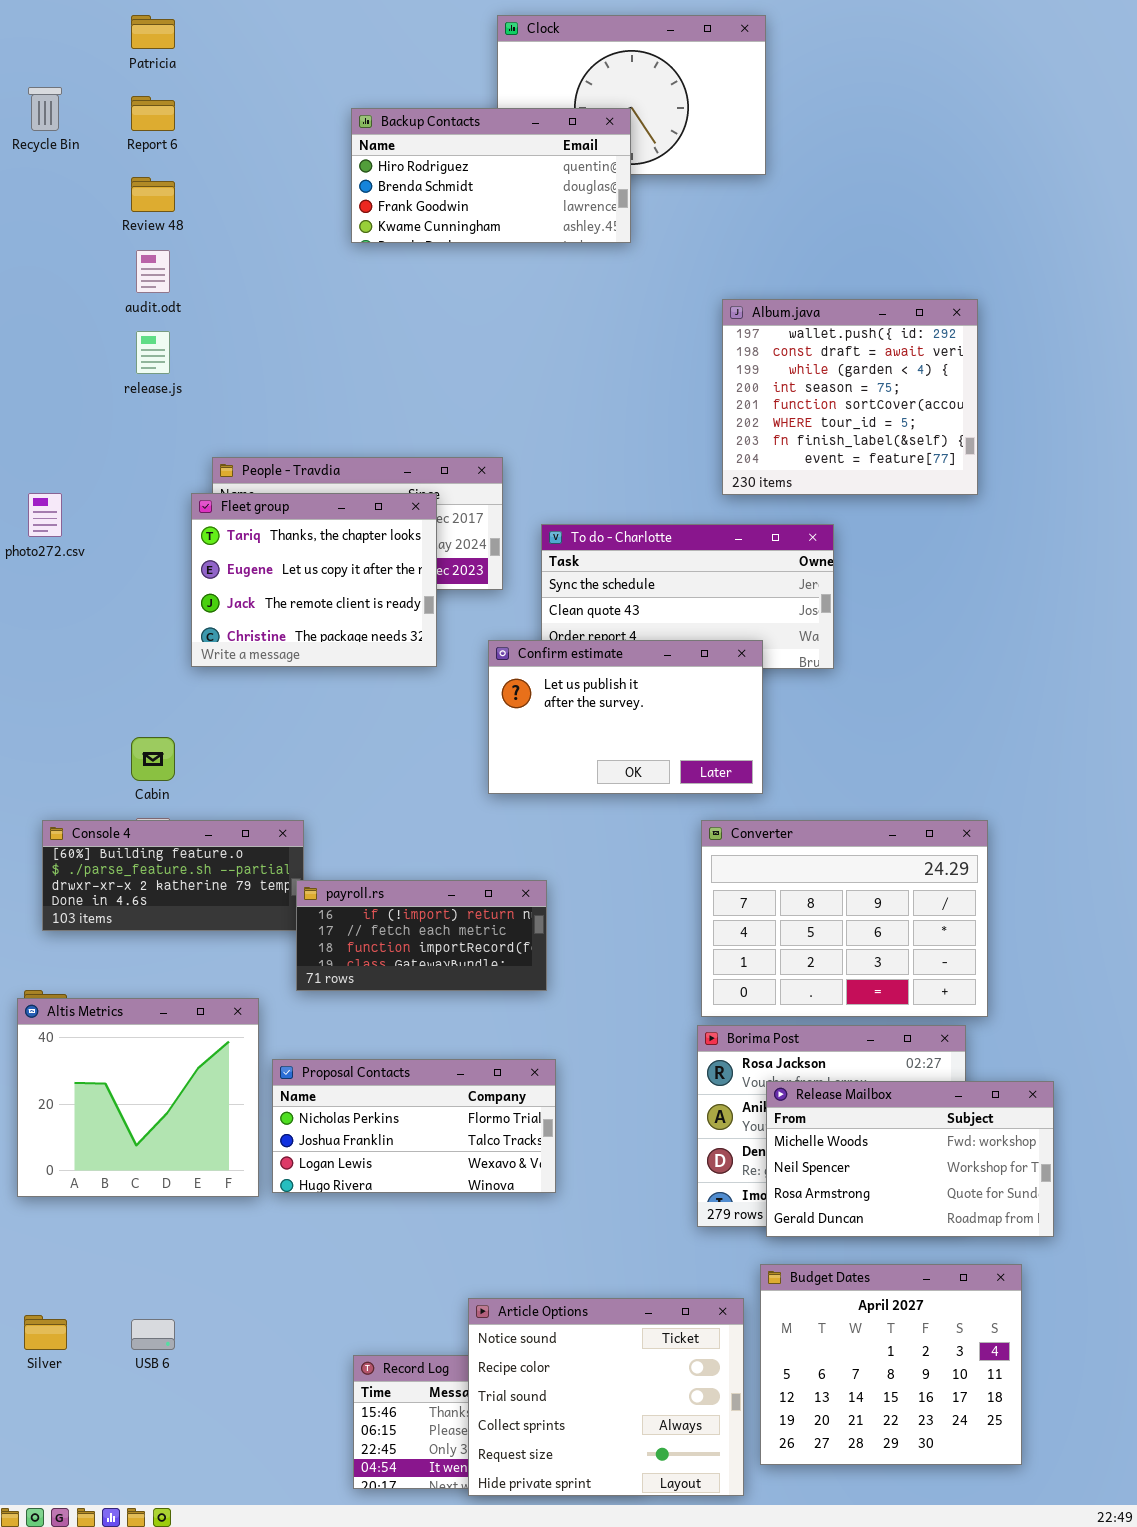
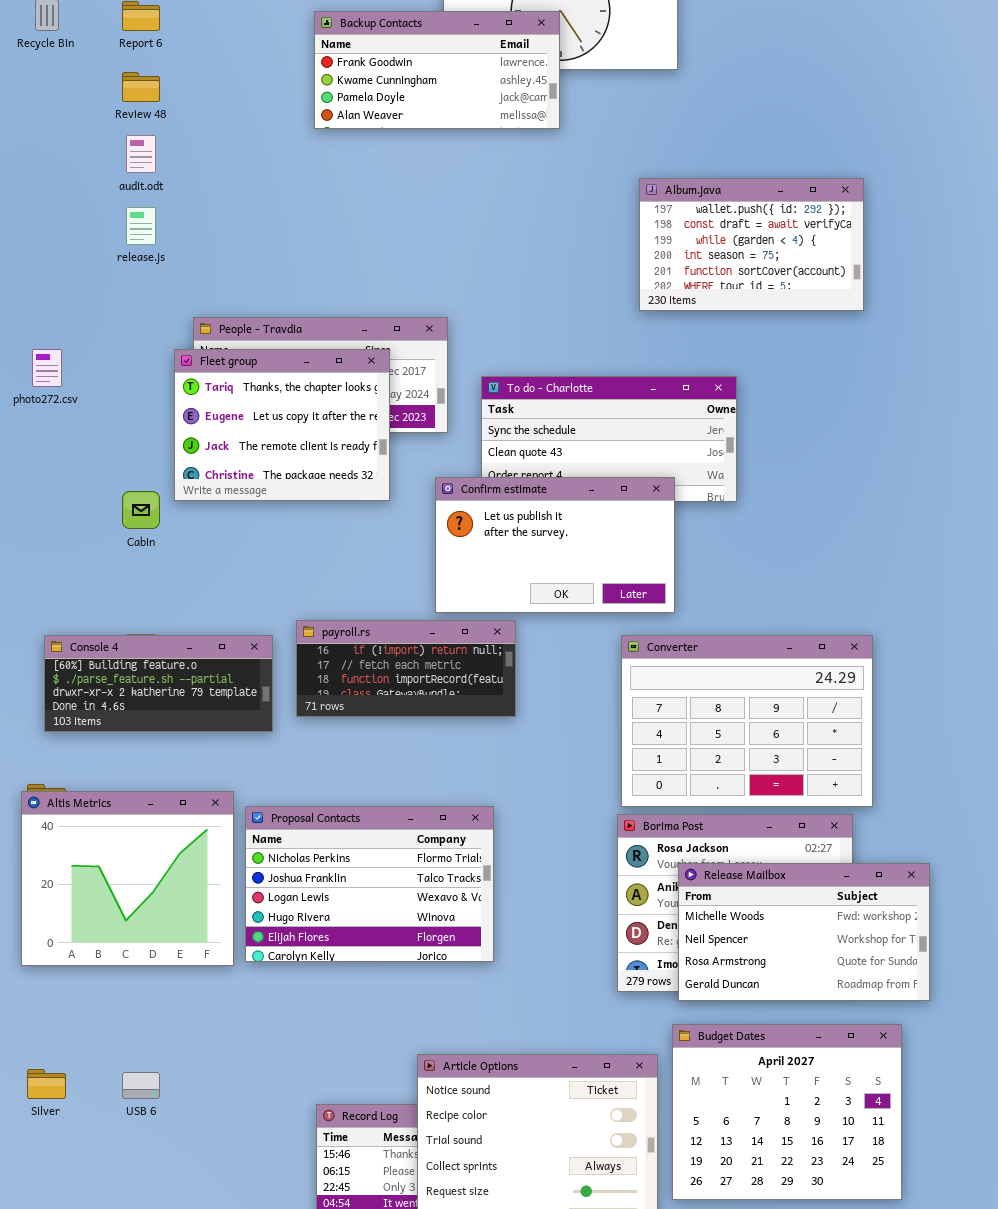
Backup Contacts: [351,108,631,243] -> [314,11,560,129], scrolled down 2 rows
Album.java: [722,299,978,495] -> [639,178,864,311], resized
Cabin: [131,737,175,781] -> [122,491,160,529], moved
payroll.rs: [296,880,547,991] -> [296,620,516,717], moved
Proposal Contacts: [272,1059,556,1193] -> [245,806,494,962], resized

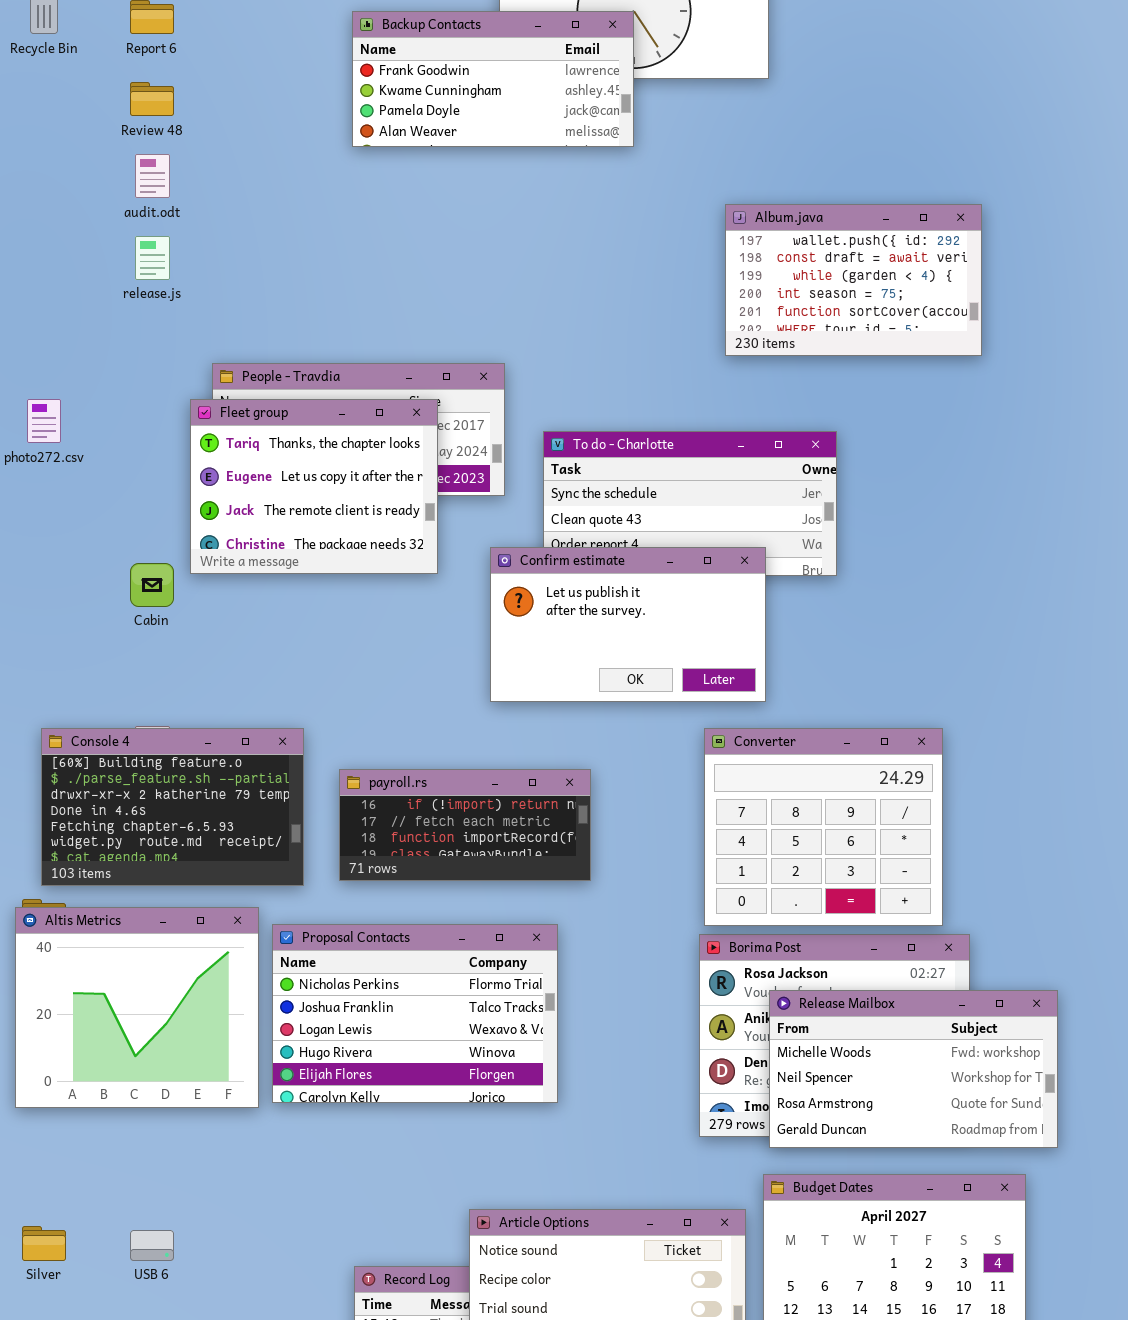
payroll.rs: [296,620,516,717] -> [339,769,591,881], moved
Console 4: [44,635,273,732] -> [41,728,304,886], resized
Converter: [621,635,873,807] -> [704,728,943,926], resized

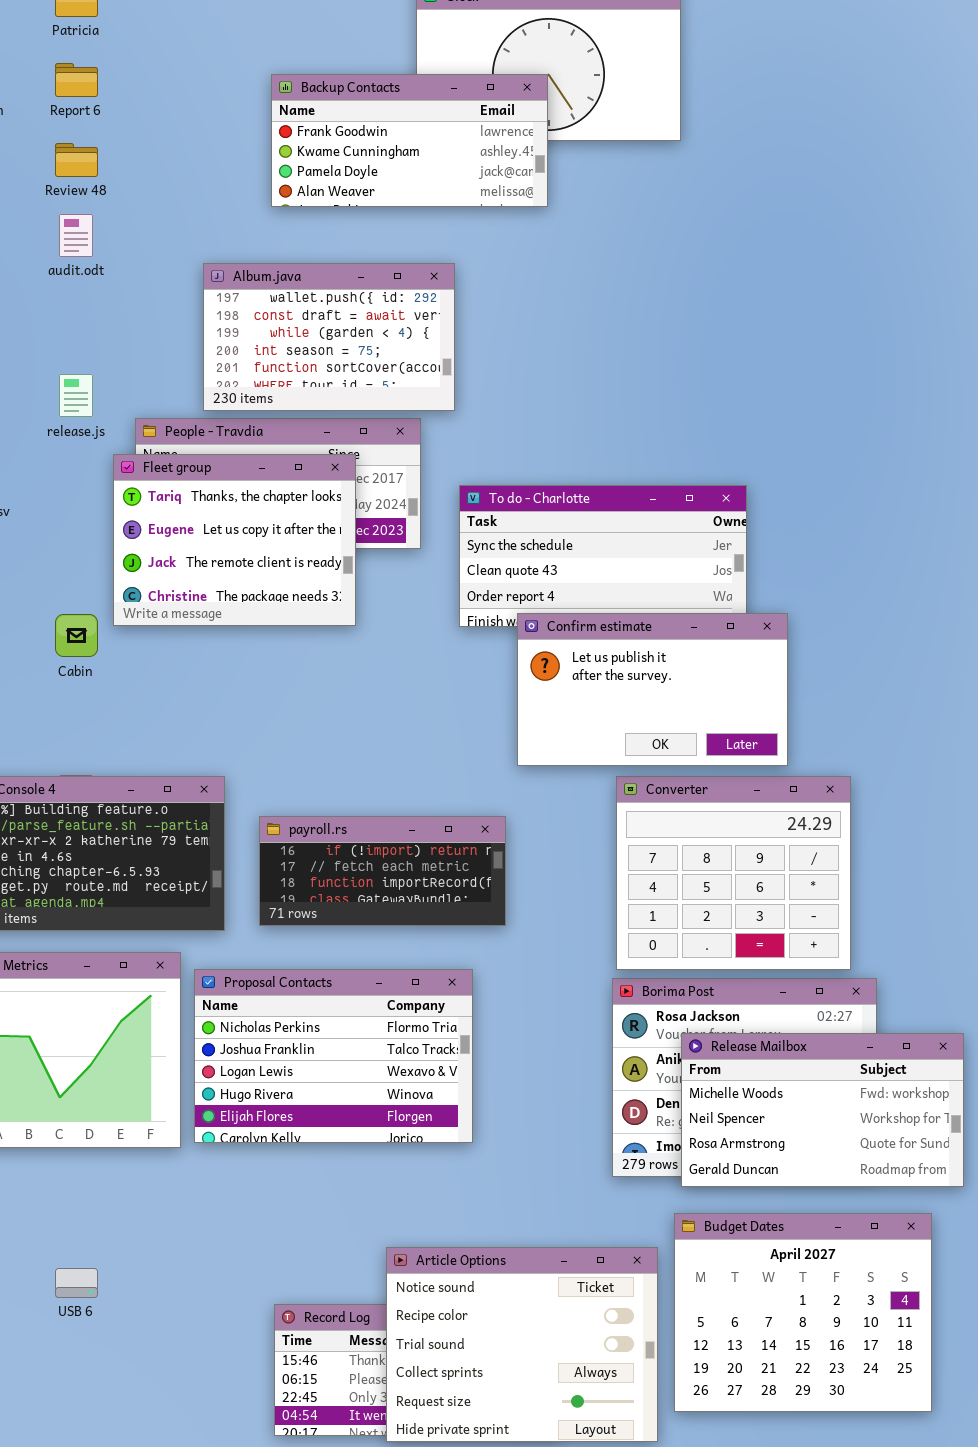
Album.java: [725,204,982,356] -> [203,263,455,411], moved
release.js: [135,236,170,280] -> [59,374,93,417], moved
Confirm estimate: [490,547,766,702] -> [517,613,788,766], moved

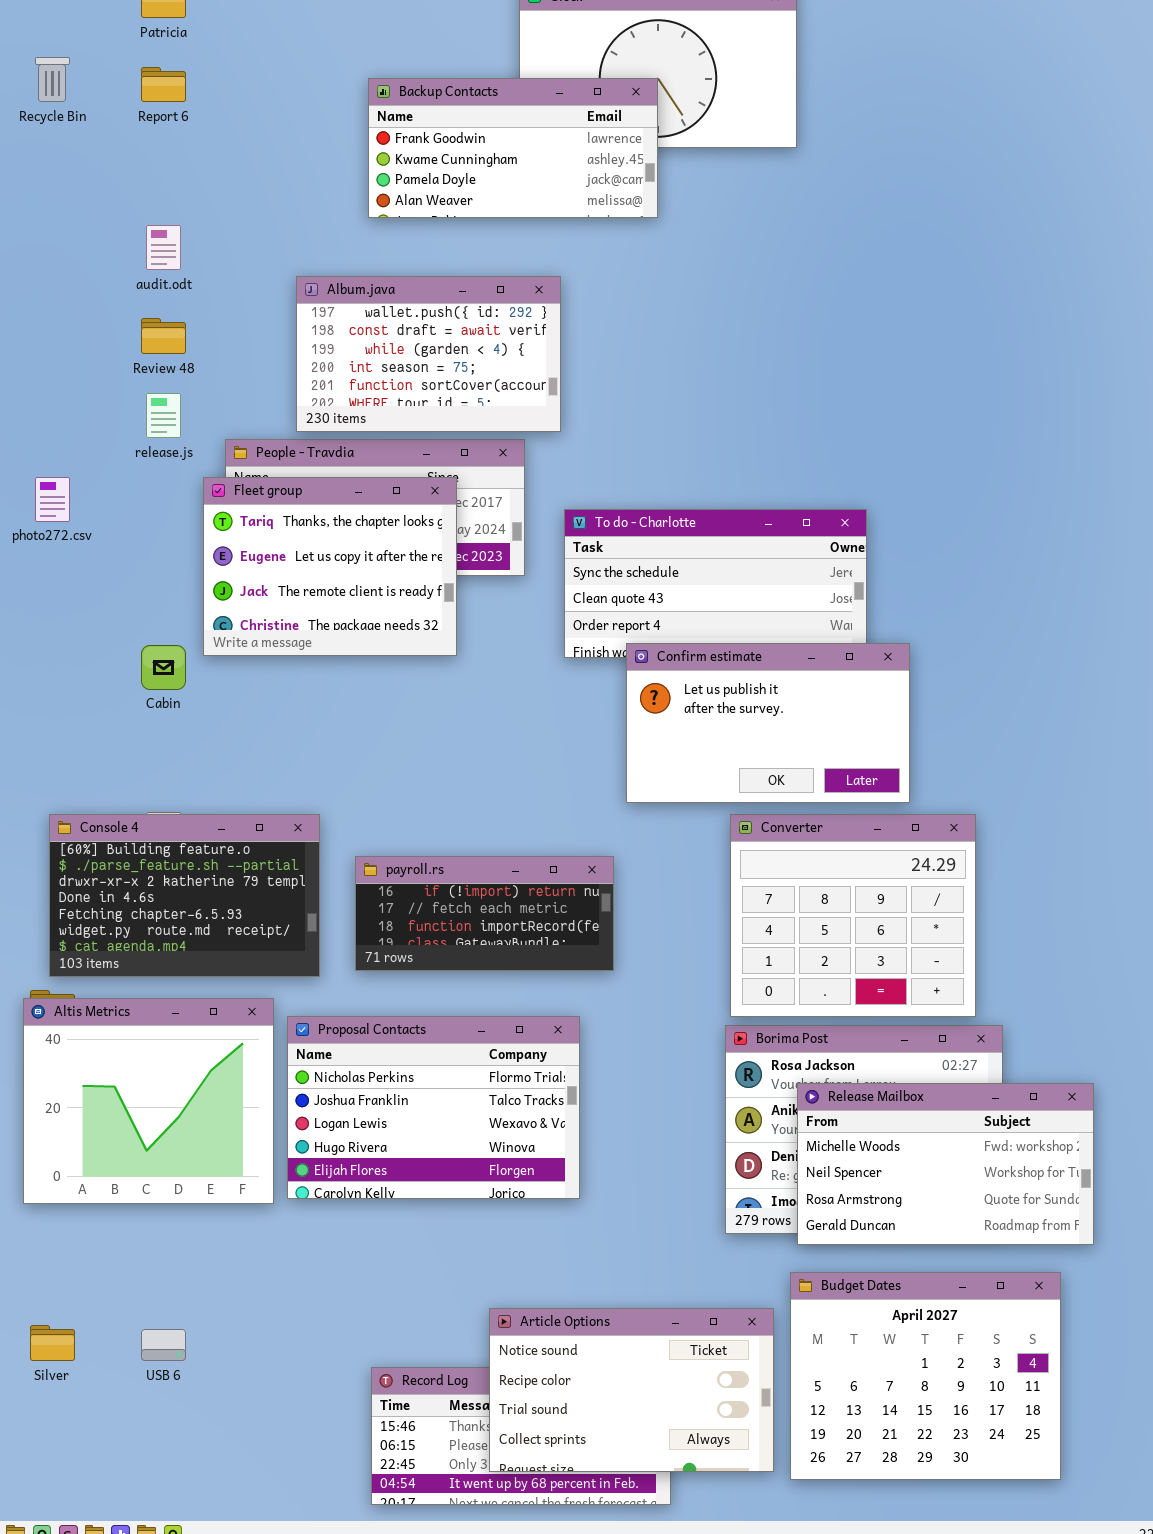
Review 48: [55,143,98,177] -> [141,318,186,354], moved
Article Options: [386,1247,658,1442] -> [489,1308,774,1472], resized

